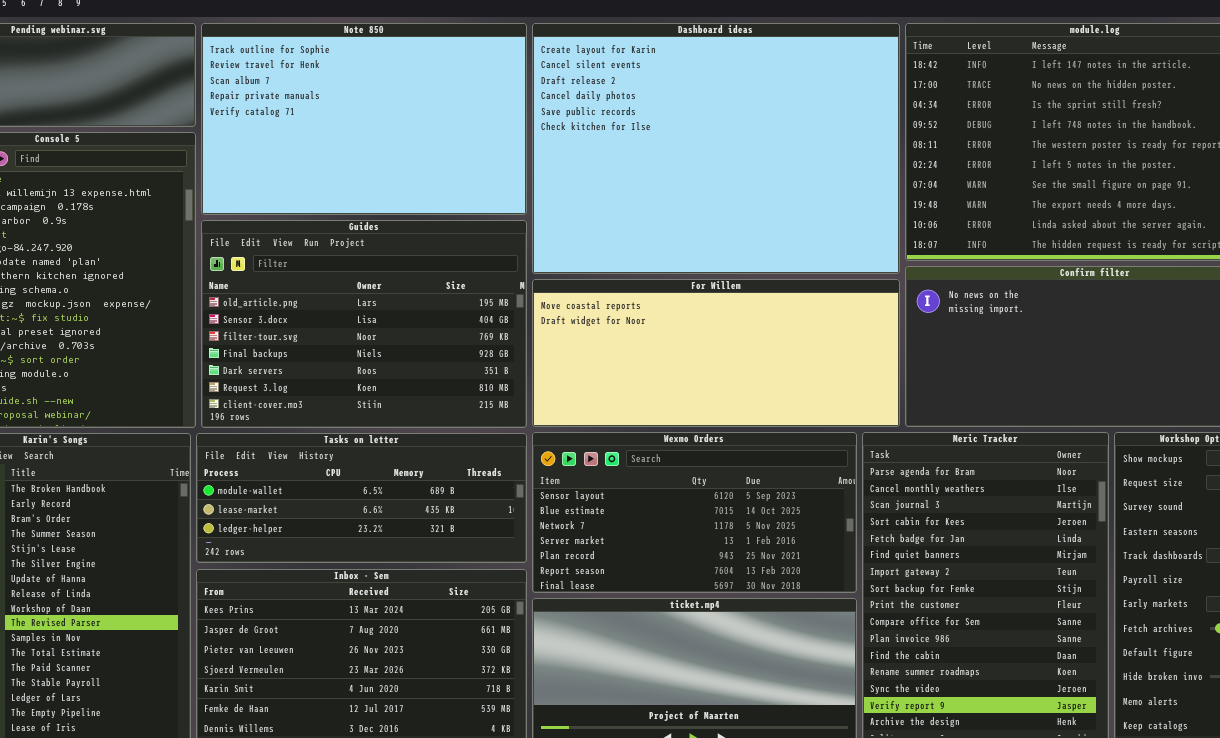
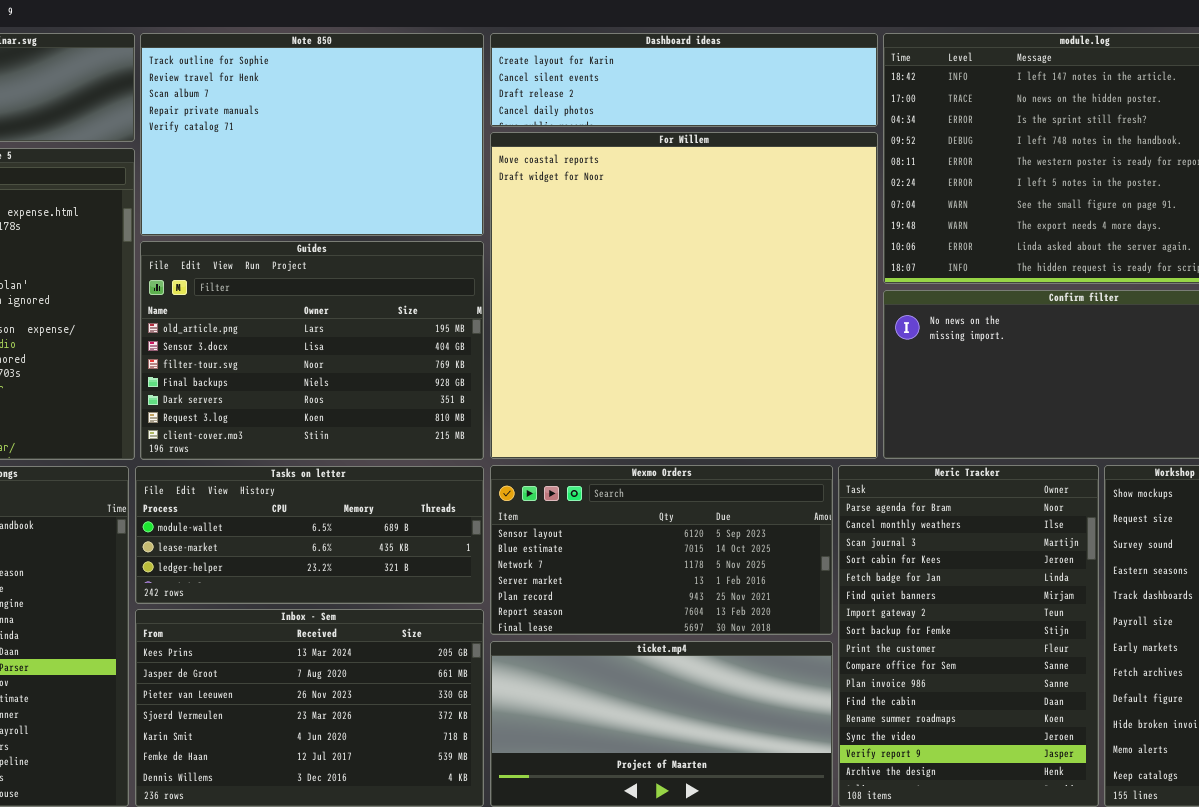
Dashboard ideas: [532,23,900,274] -> [490,33,878,127], resized
For Willem: [532,279,900,427] -> [490,132,878,459], resized

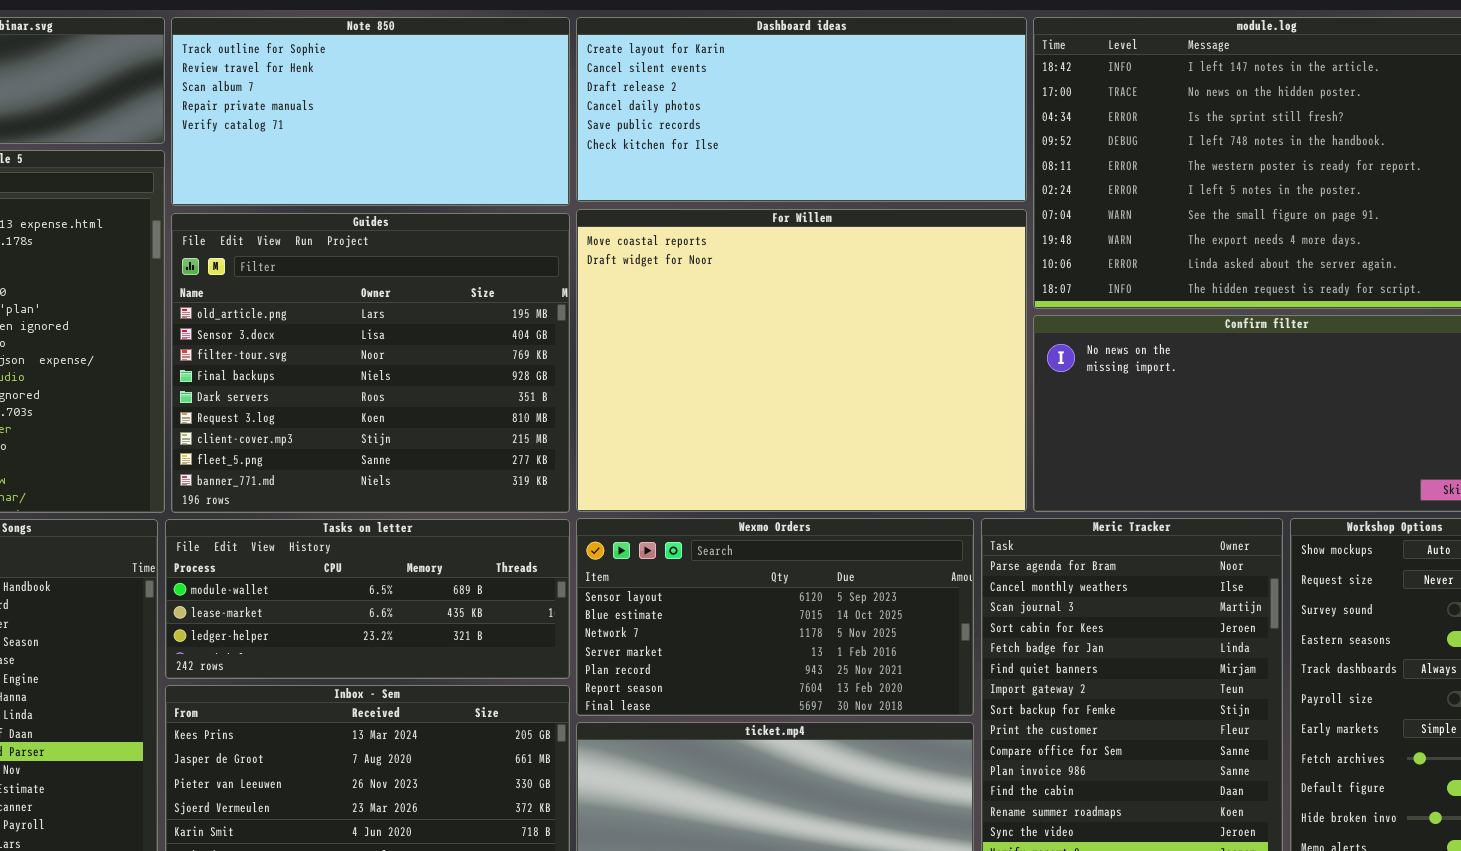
Note 850: [140,33,484,236] -> [171,17,570,206], resized
Dashboard ideas: [490,33,878,127] -> [576,17,1027,202], resized
For Willem: [490,132,878,459] -> [576,209,1027,512], resized
Guides: [140,241,484,460] -> [171,213,570,513], resized

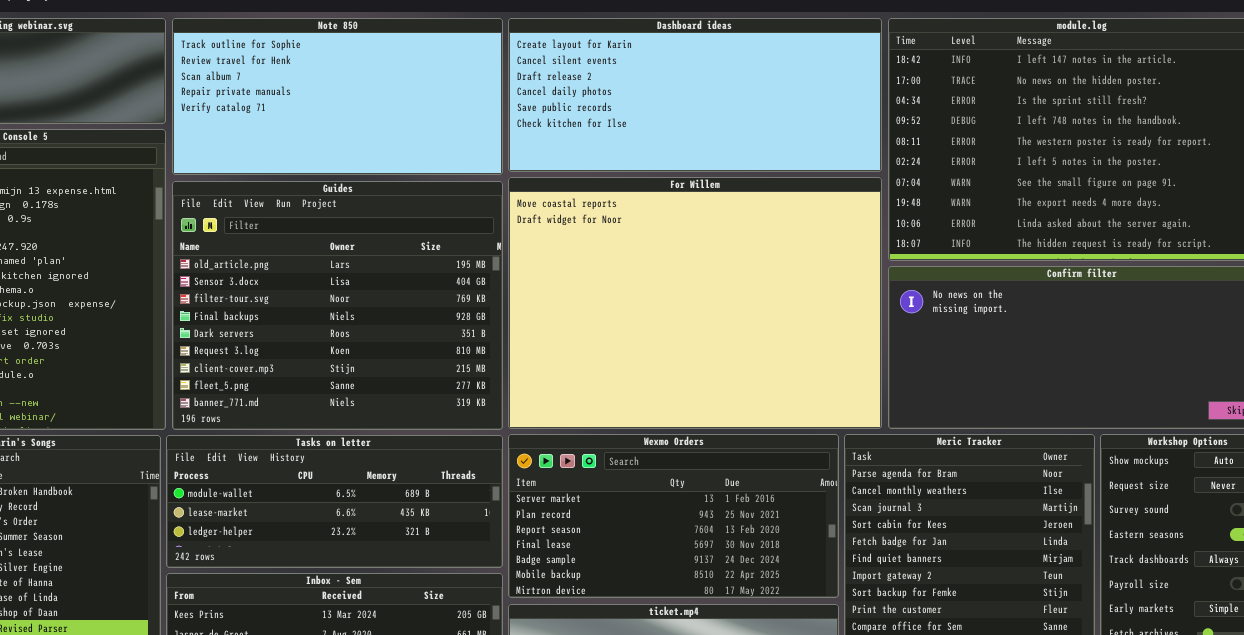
Wexmo Orders: [576,518,974,716] -> [508,434,839,598], scrolled down 3 rows

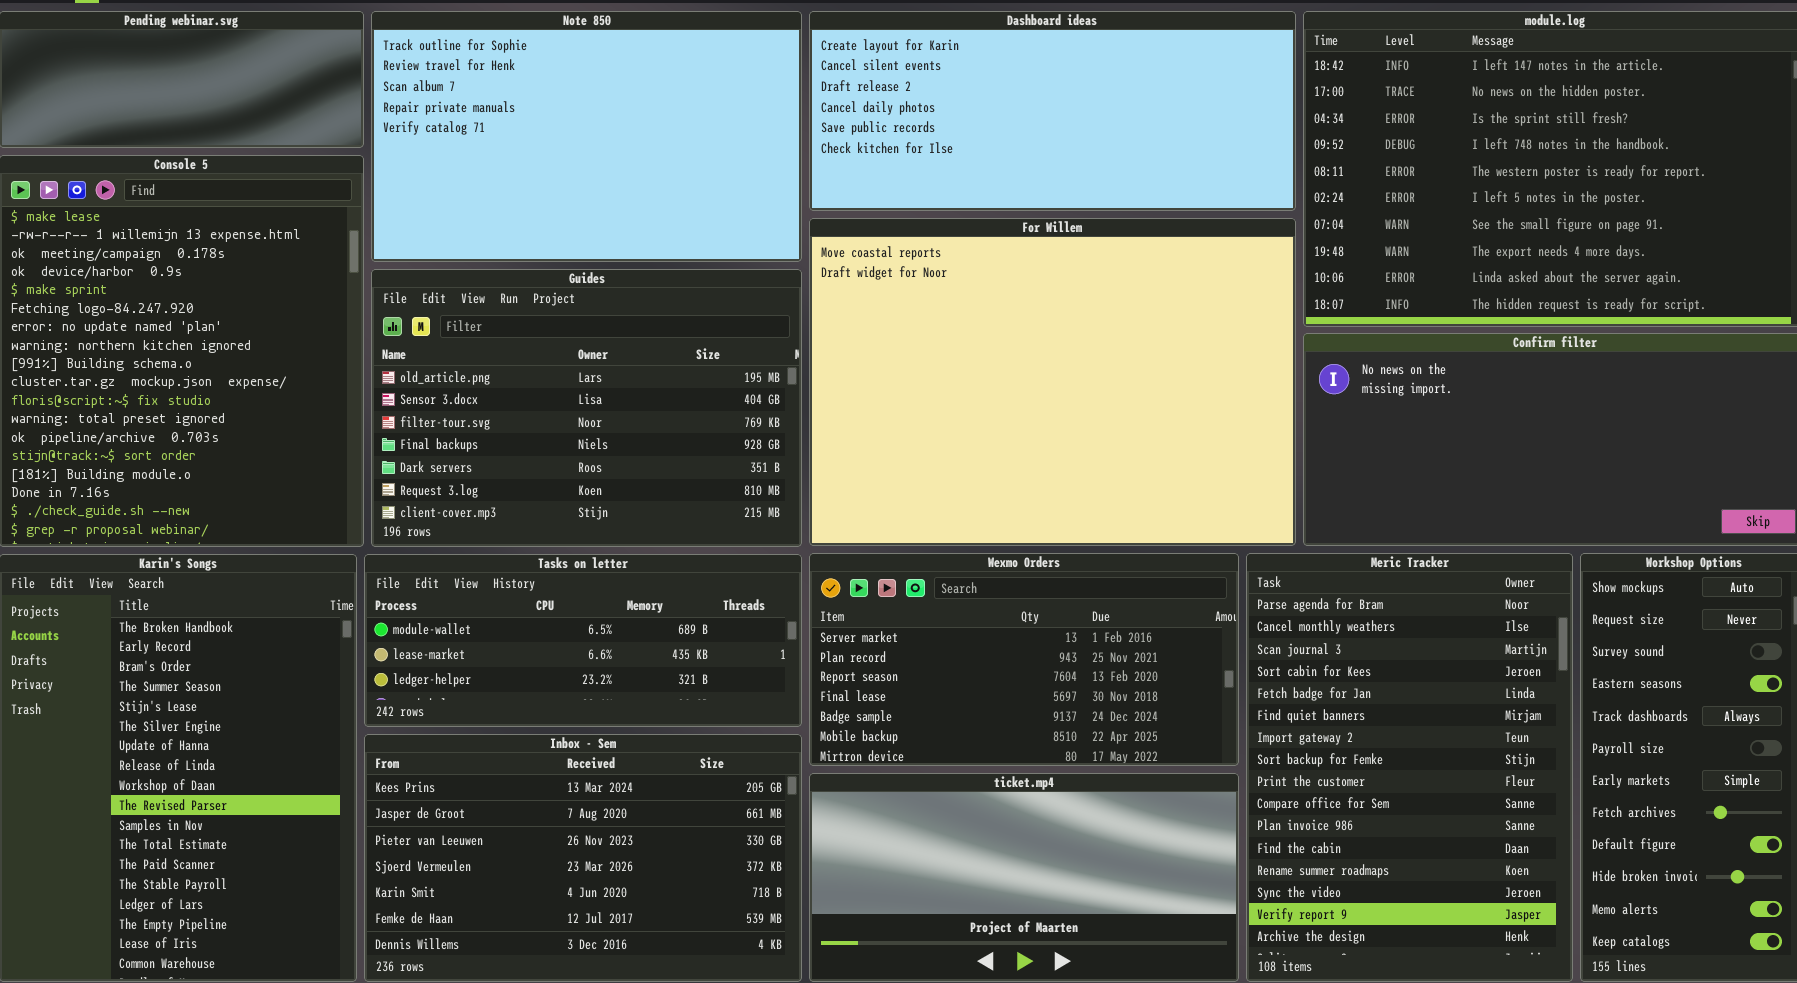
Note 850: [172,18,503,175] -> [371,11,802,262], resized
Guides: [172,181,503,430] -> [371,269,802,547], resized

